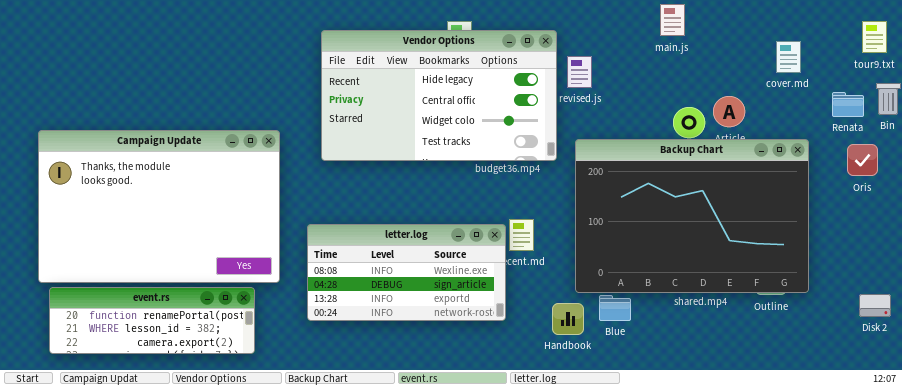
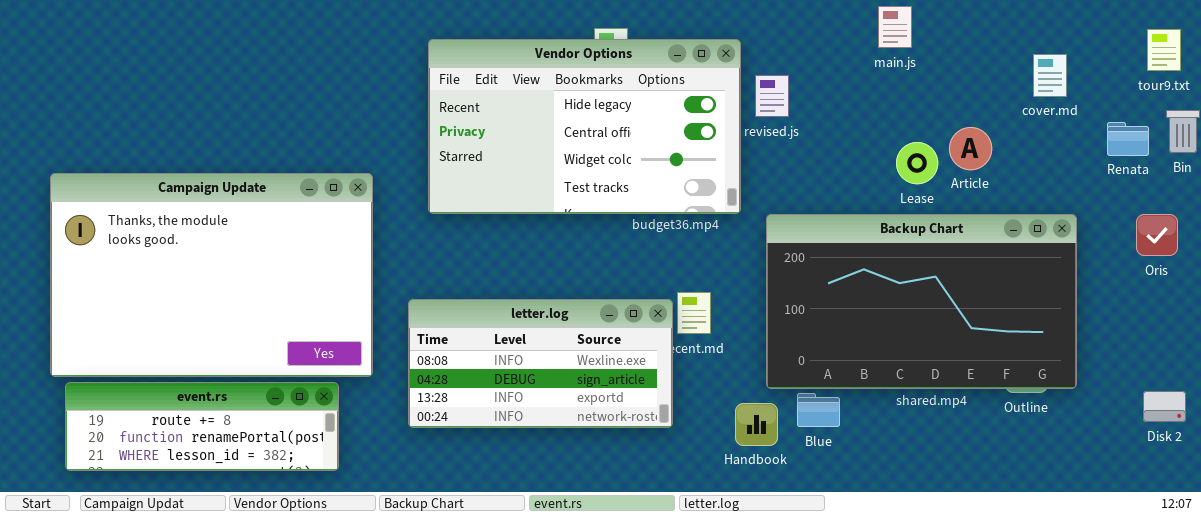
Backup Chart: [575,139,809,293] -> [766,214,1077,389], resized
Oris: [847,144,878,176] -> [1136,214,1178,256], moved
event.rs: [49,287,255,354] -> [65,382,339,471], scrolled up 1 row

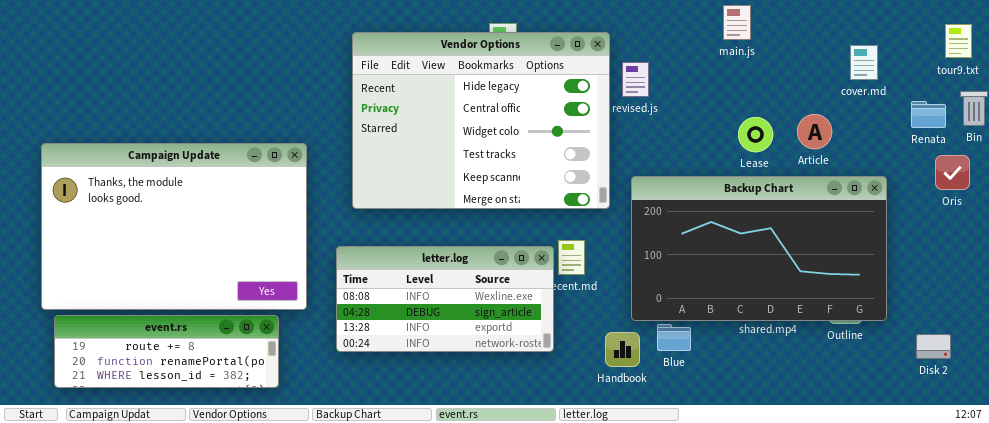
Vendor Options: [428,39,741,214] -> [352,32,610,209], resized
Article: [949,127,992,170] -> [797,114,832,149], moved
Oris: [1136,214,1178,256] -> [935,155,970,190], moved
Disk 2: [1143,391,1186,422] -> [916,334,951,359], moved

